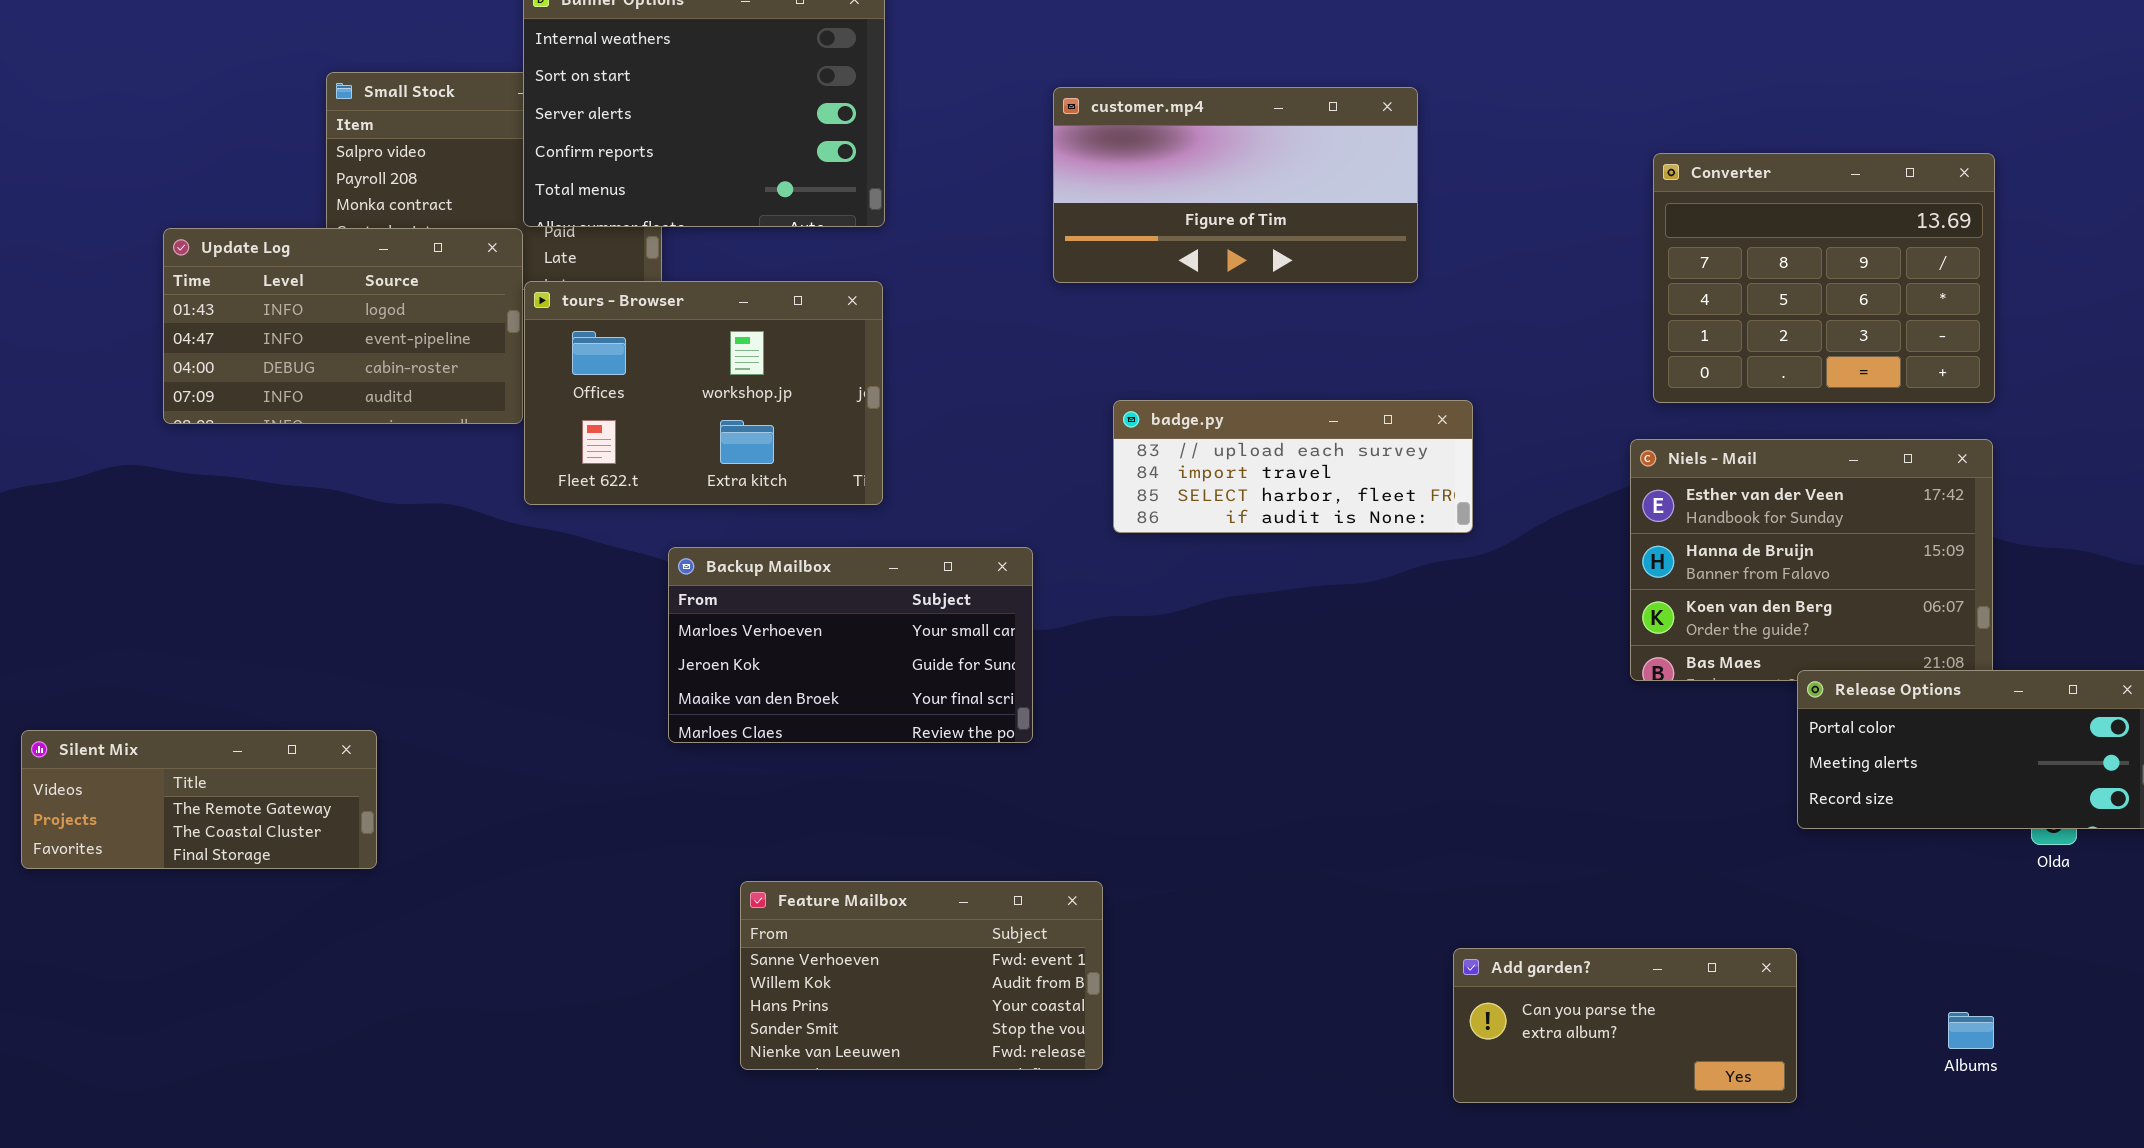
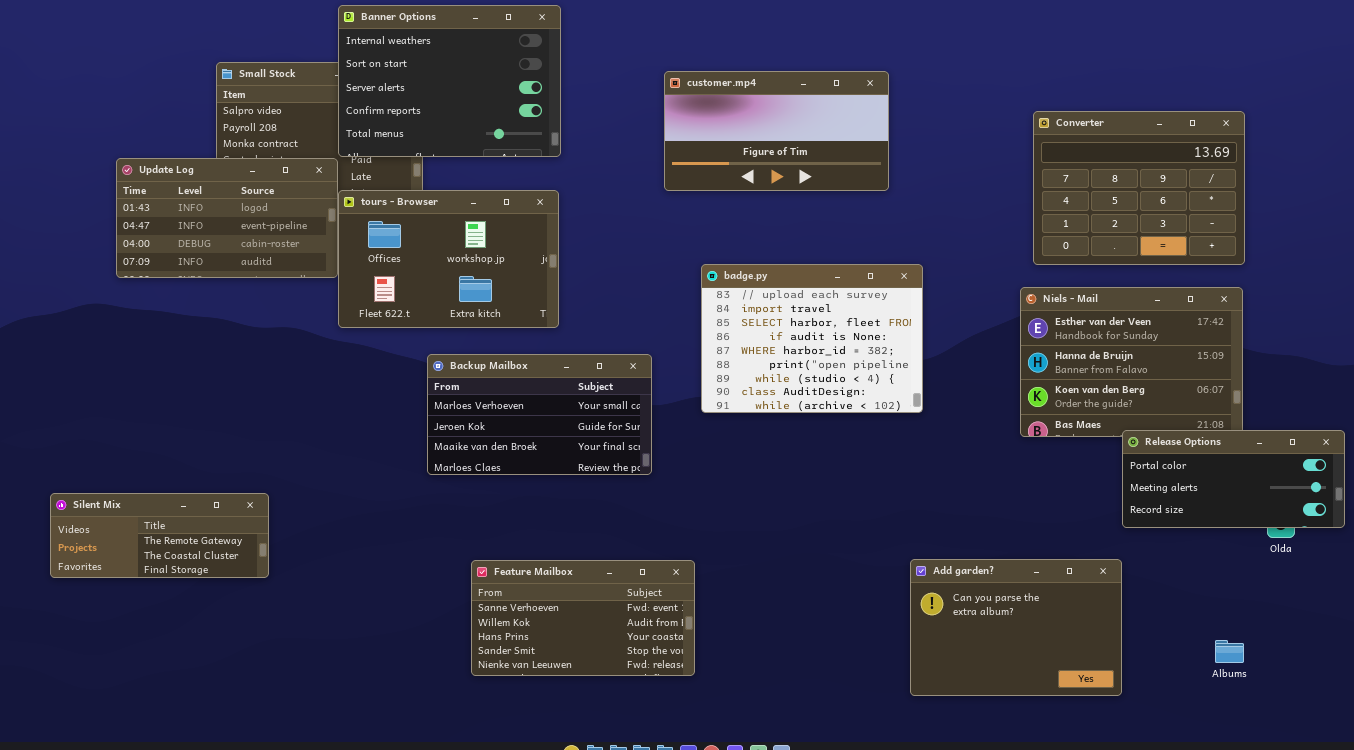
badge.py: [1113,400,1473,533] -> [701,264,923,413], resized
Silent Mix: [21,730,377,869] -> [50,493,269,578], moved
Add garden?: [1453,948,1797,1103] -> [910,559,1122,696], resized

